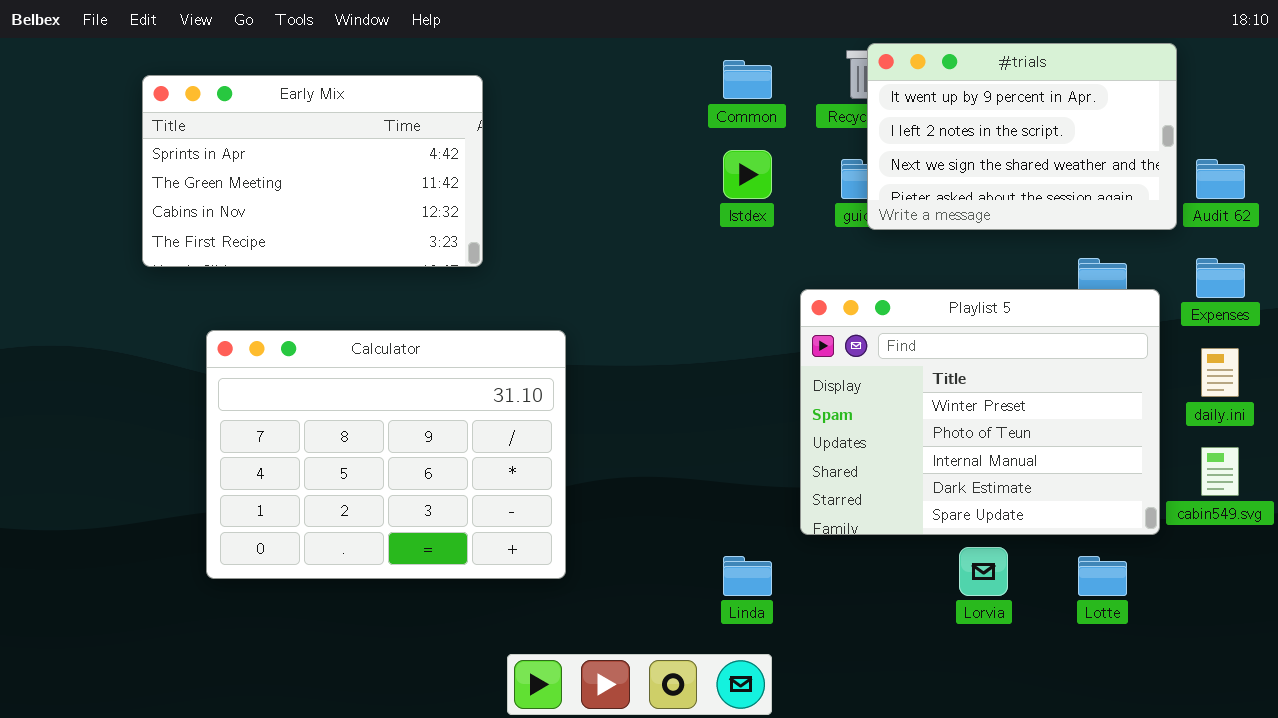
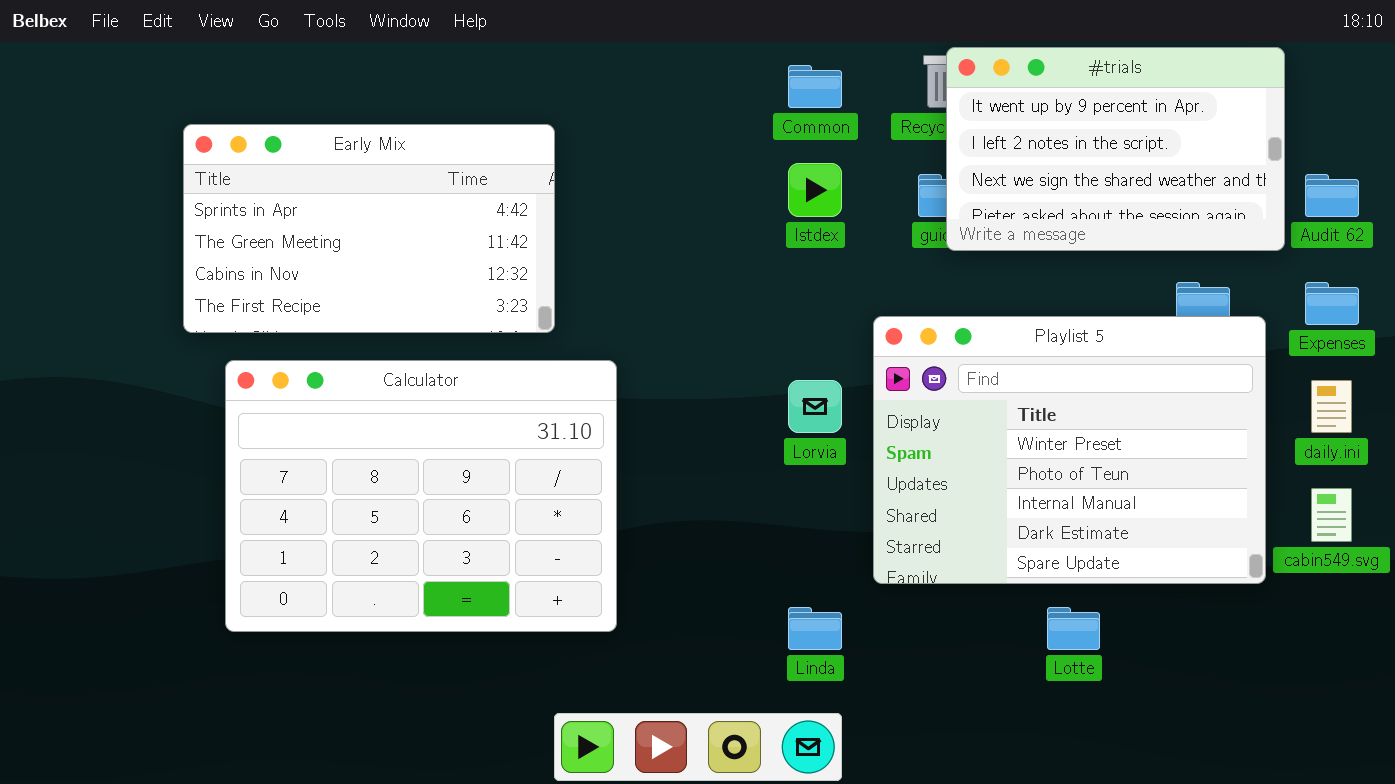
Early Mix: [142,75,483,267] -> [183,124,555,333], moved
Lorvia: [959,547,1008,596] -> [788,380,842,433], moved
Lotte: [1078,556,1127,596] -> [1047,607,1100,650], moved

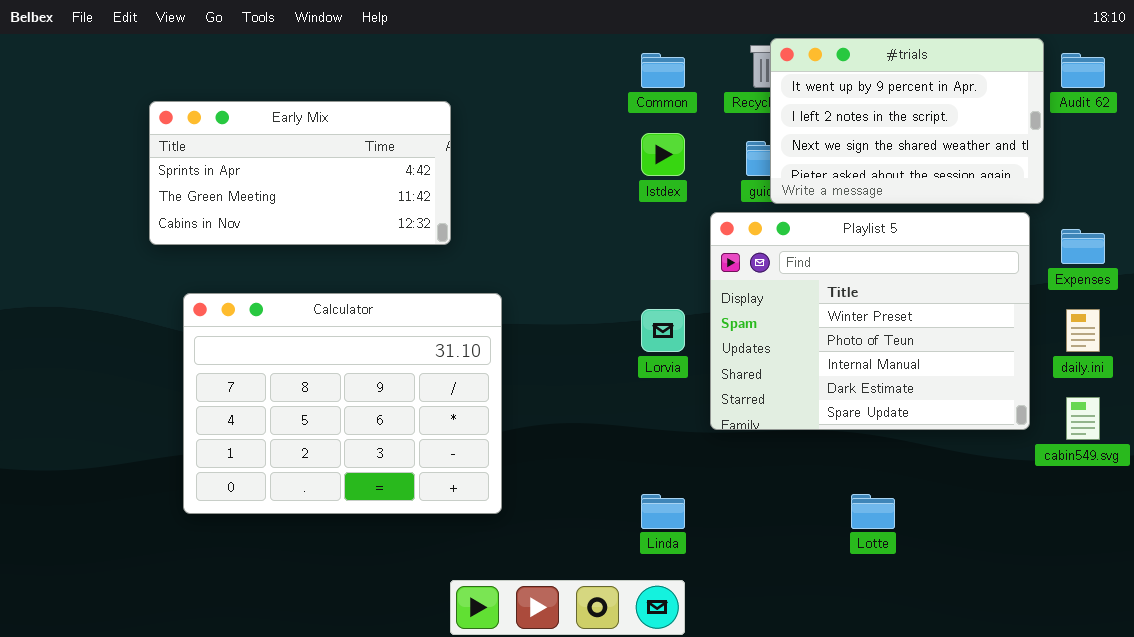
Early Mix: [183,124,555,333] -> [149,101,451,245], resized
Audit 62: [1305,174,1359,217] -> [1061,53,1105,88], moved
Playlist 5: [873,316,1266,584] -> [710,212,1030,430], moved

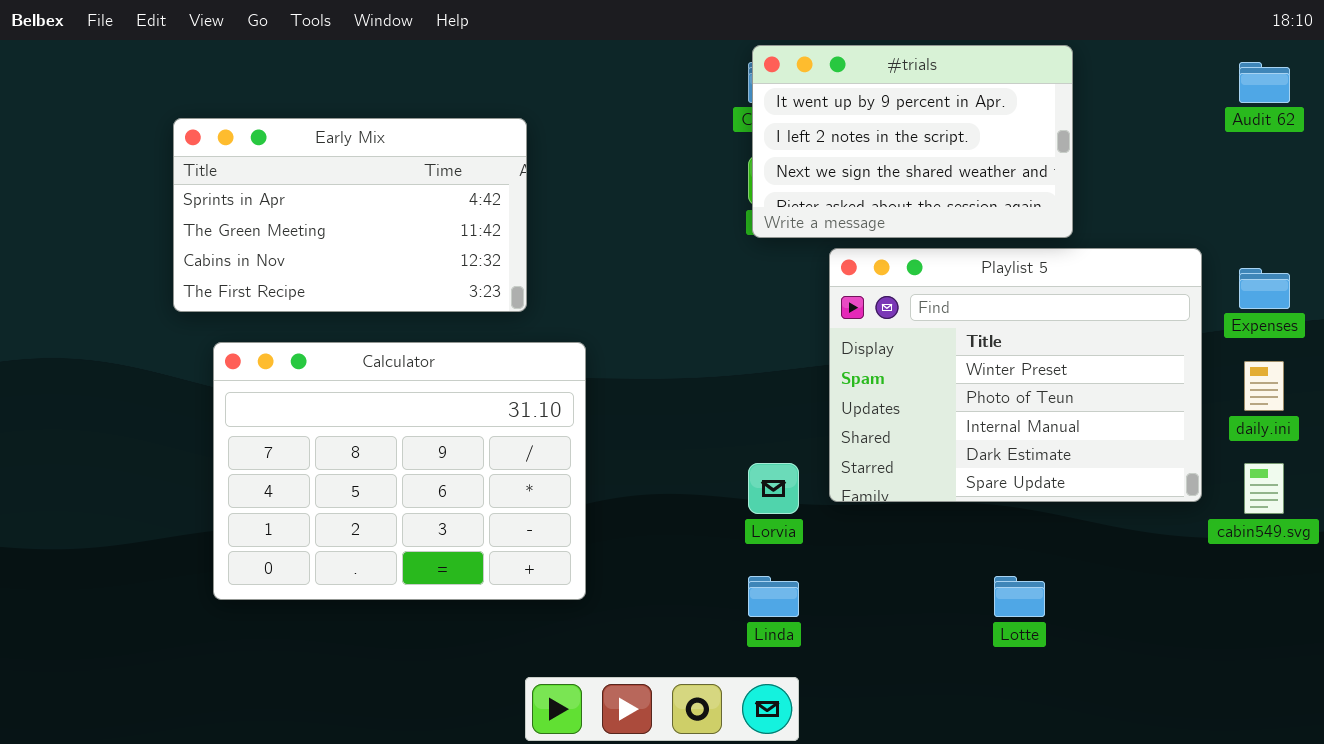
#trials: [770,38,1044,204] -> [752,45,1073,238], moved
Early Mix: [149,101,451,245] -> [173,118,527,312], resized
Lorvia: [641,309,685,352] -> [748,463,799,514], moved

